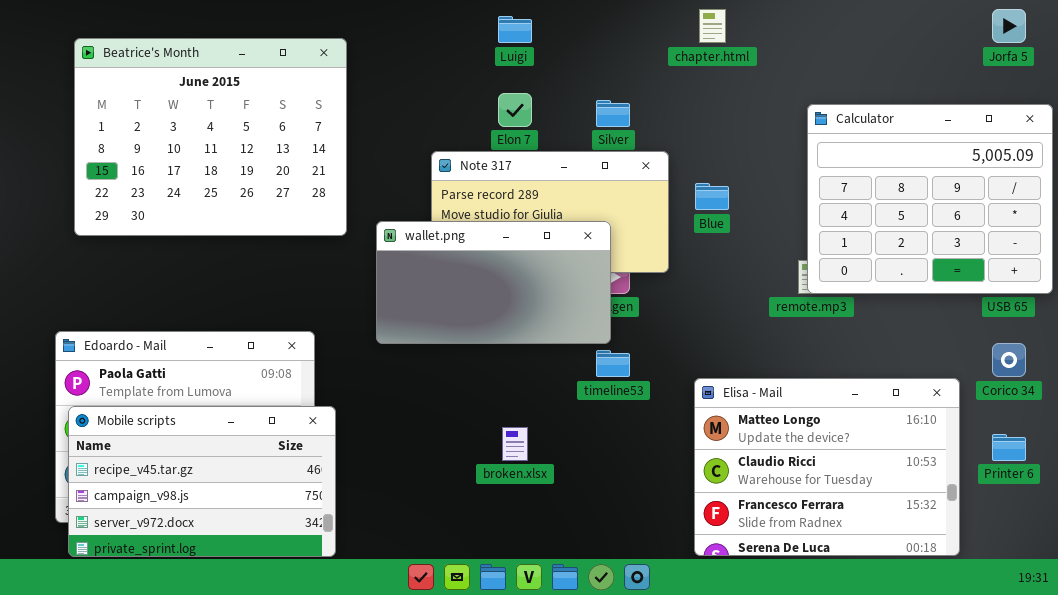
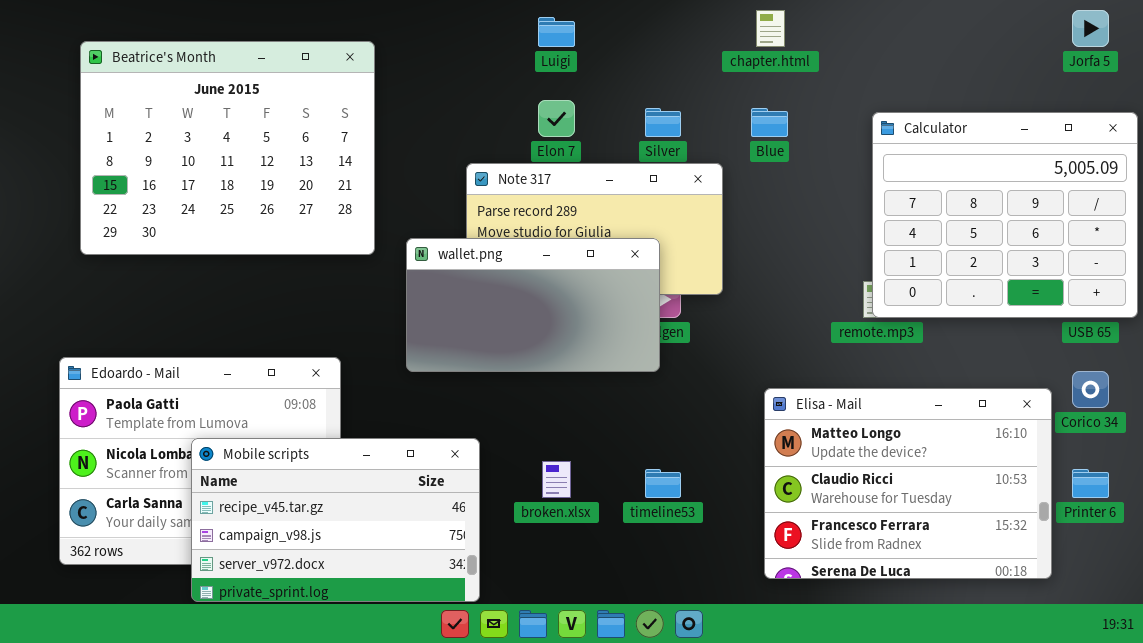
Blue: [695,183,729,210] -> [751,108,788,137], moved
timeline53: [596,350,630,377] -> [645,469,681,498], moved
Elisa - Mail: [694,378,960,556] -> [764,388,1052,579], moved
Mobile scripts: [68,406,336,557] -> [191,438,480,602], moved

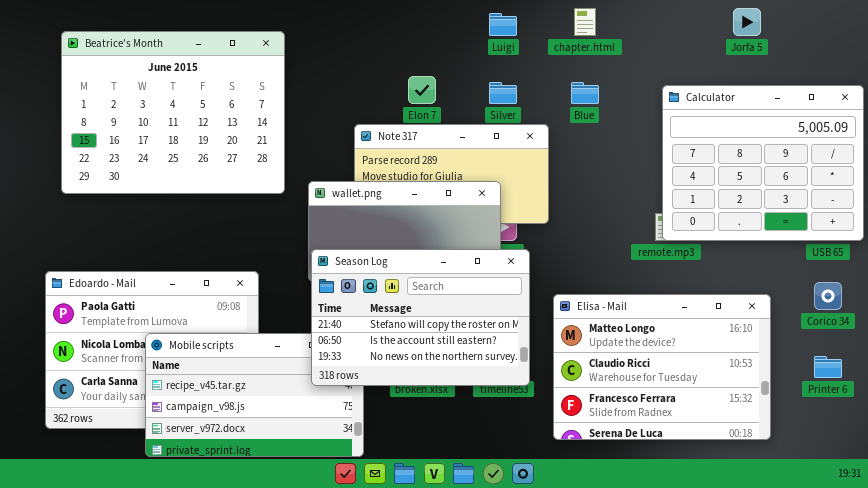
Jorfa 5: [1072,10,1109,47] -> [733,8,761,36], moved
Luigi: [538,17,575,47] -> [489,13,517,36], moved
Season Log: none -> [311,249,530,386], opened
Elisa - Mail: [764,388,1052,579] -> [553,294,771,440], moved

